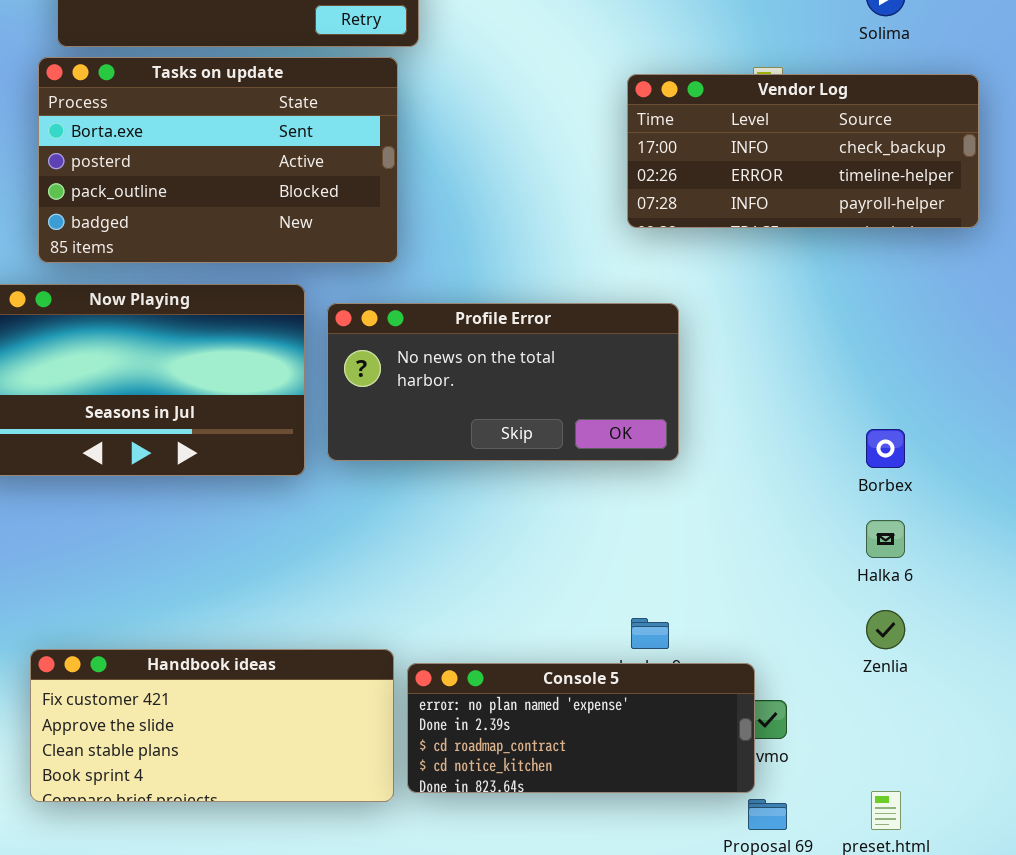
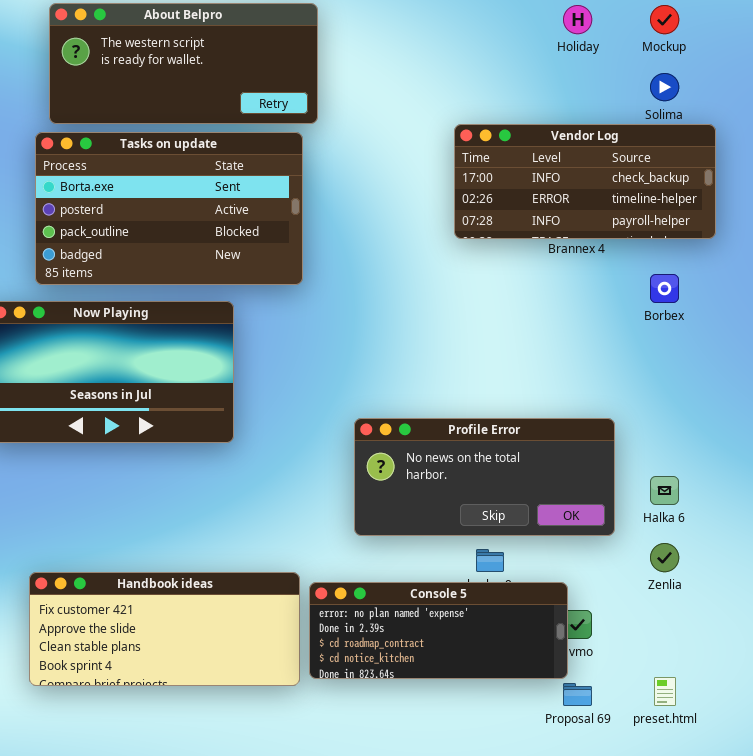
Vendor Log: [627,74,979,228] -> [454,124,716,239], moved
Profile Error: [327,303,679,461] -> [354,418,615,536], moved
Borbex: [866,429,905,468] -> [650,274,679,303], moved

